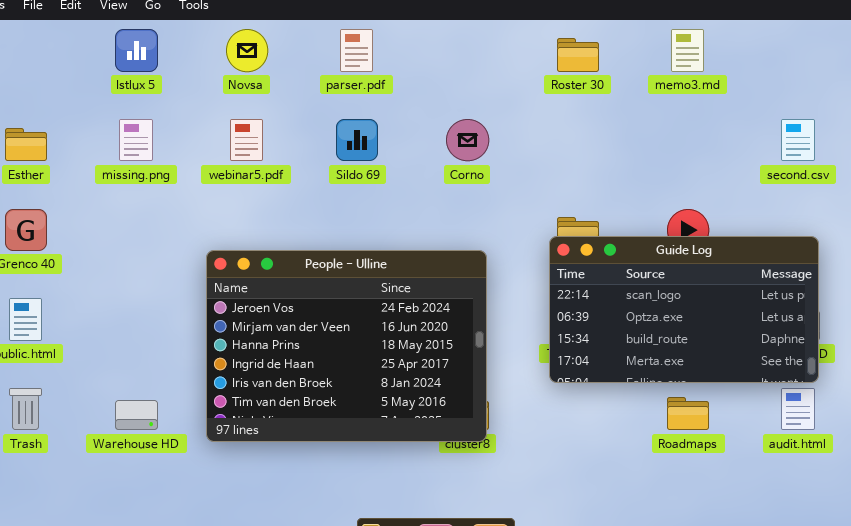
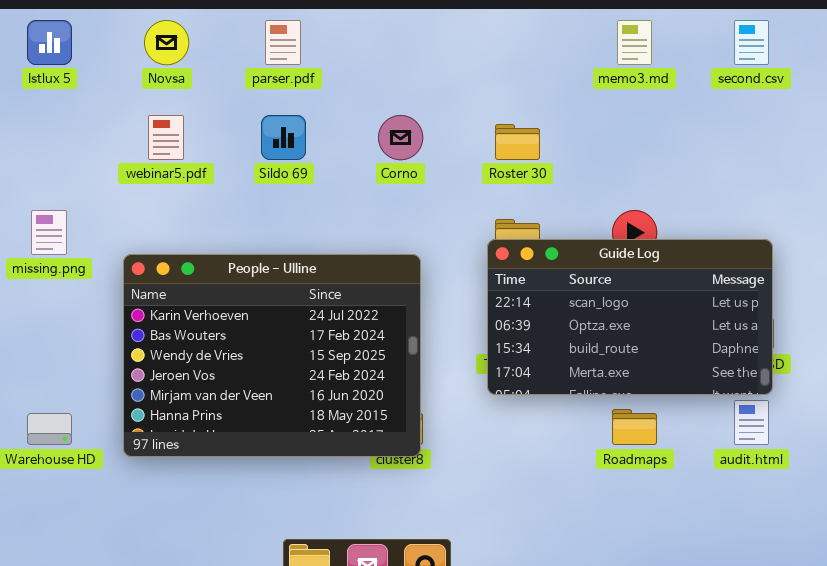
Roster 30: [557,38,599,72] -> [495,124,540,160], moved
missing.png: [119,119,153,161] -> [31,210,67,255], moved
second.csv: [781,119,815,161] -> [734,20,769,65], moved
People - Ulline: [206,250,487,442] -> [123,254,421,457], scrolled up 3 rows

